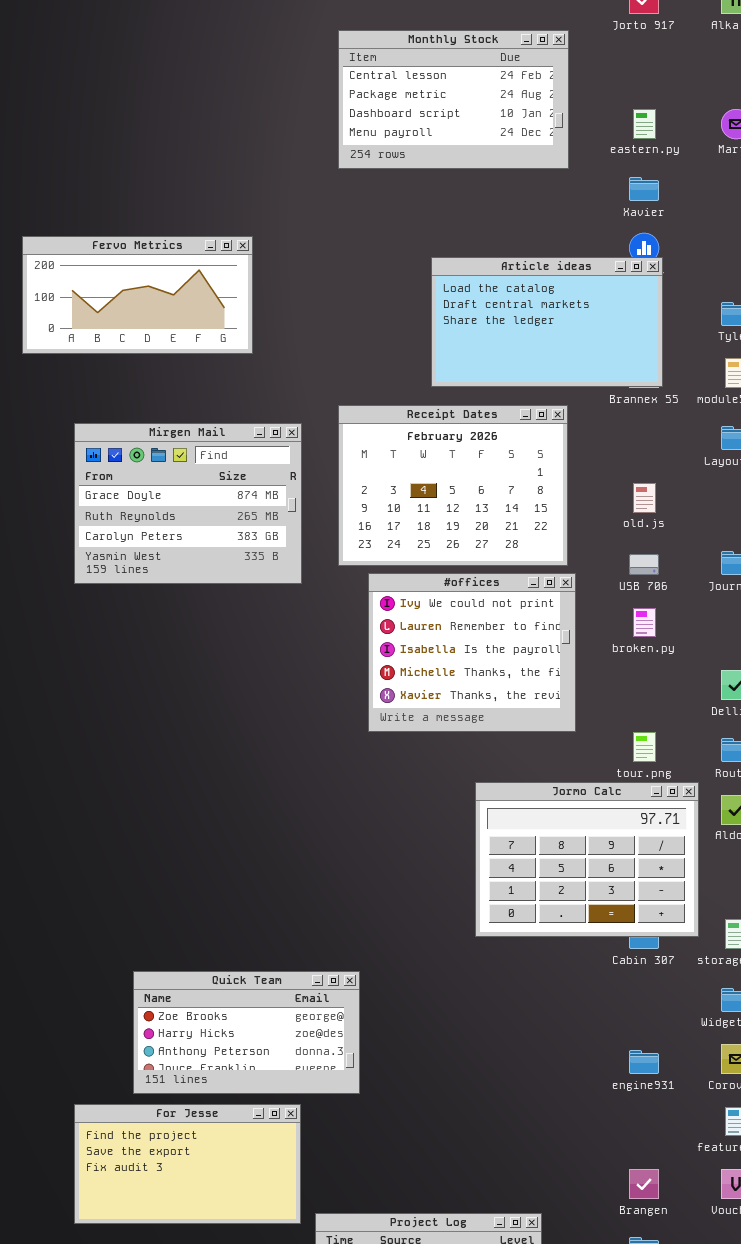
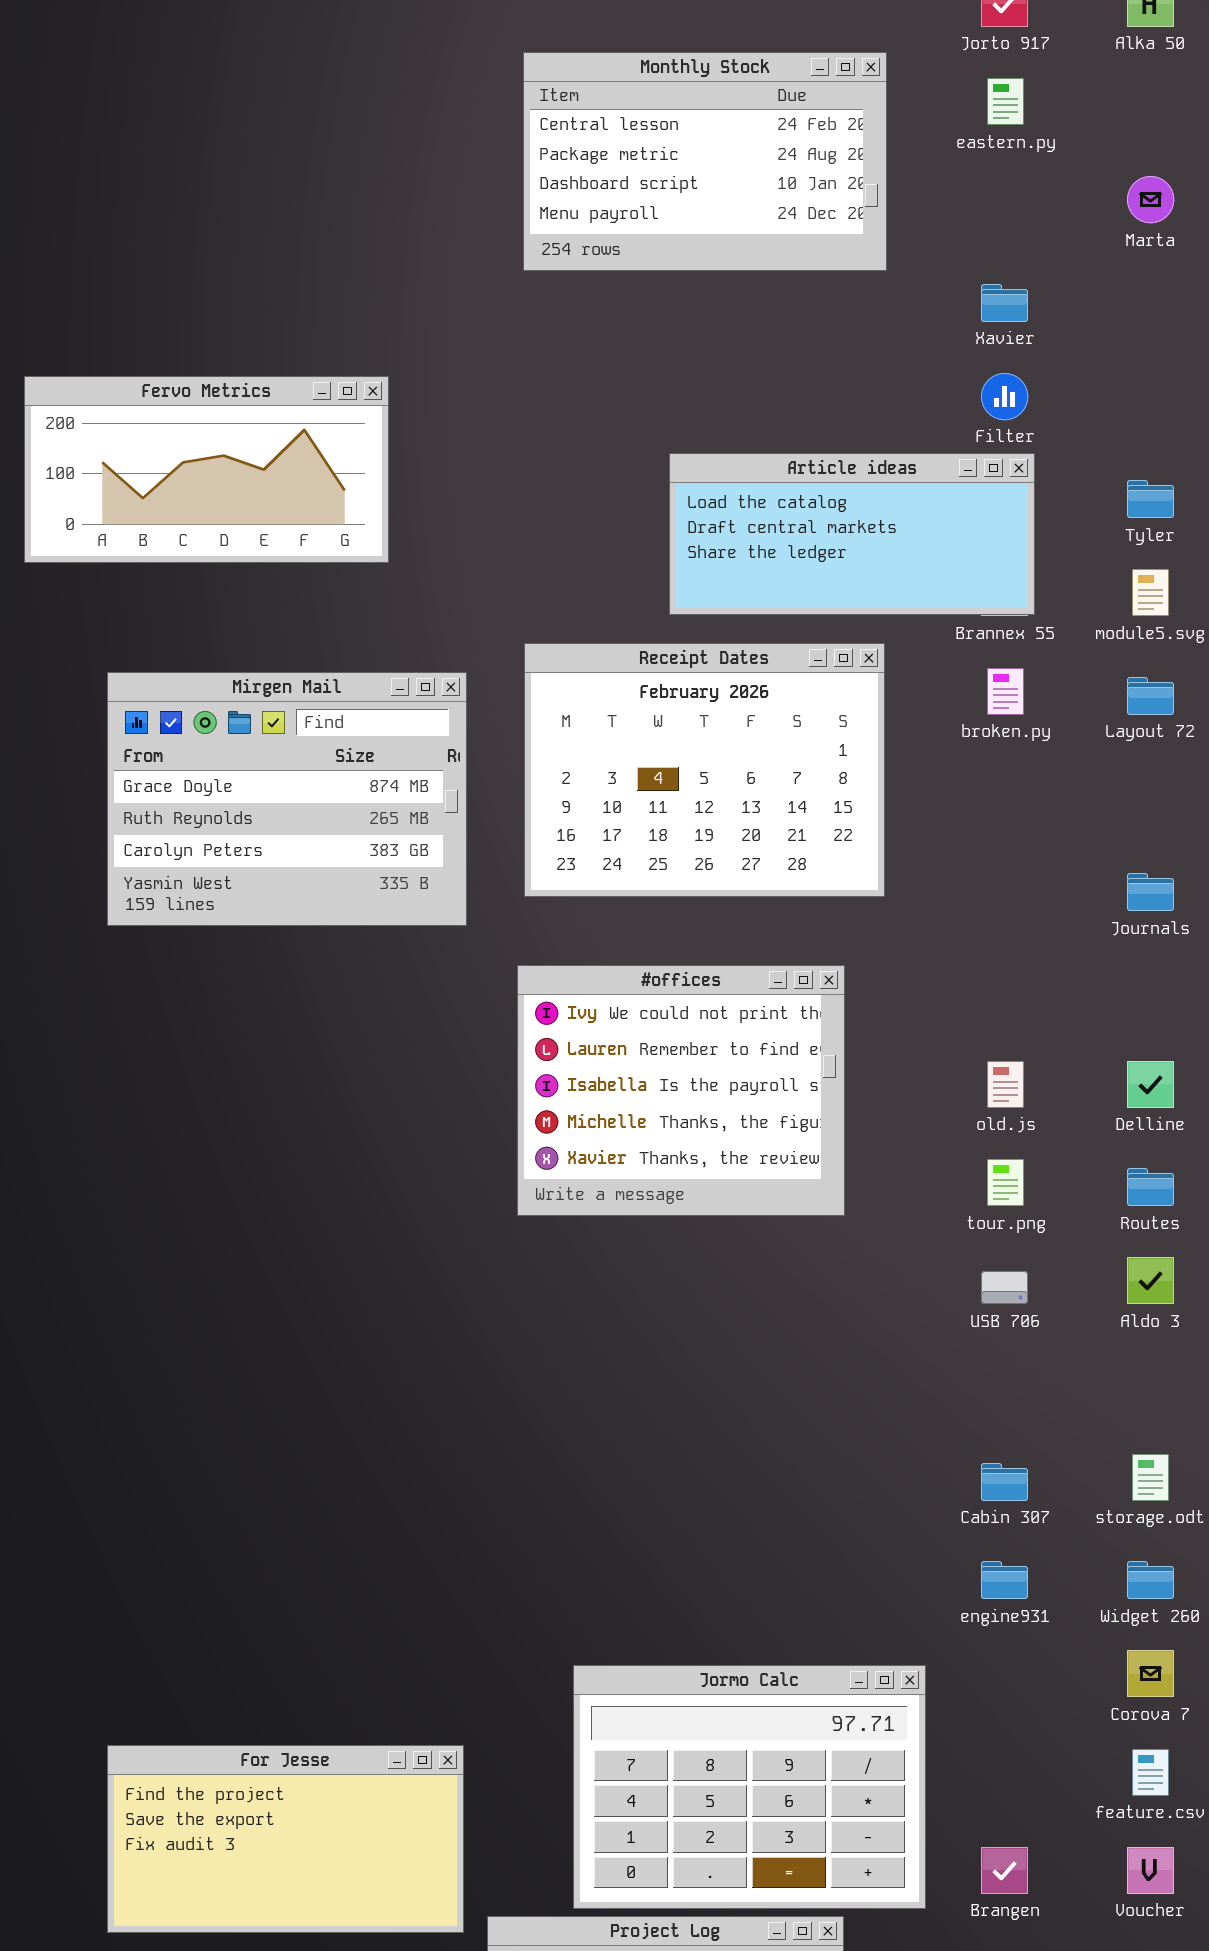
eastern.py: [633,109,656,139] -> [987,78,1024,125], moved
Article ideas: [431,257,663,387] -> [669,453,1035,615], resized
old.js: [633,483,656,513] -> [987,1061,1024,1108], moved
USB 706: [629,554,659,575] -> [981,1271,1028,1304], moved
#offices: [368,573,576,732] -> [517,965,845,1216], moved
broken.py: [633,608,656,637] -> [987,668,1024,715], moved
Jormo Calc: [475,782,699,937] -> [573,1665,926,1909], moved
Quick Team: [133,971,360,1094] -> none, closed
engine931: [629,1050,659,1074] -> [981,1561,1028,1599], moved

